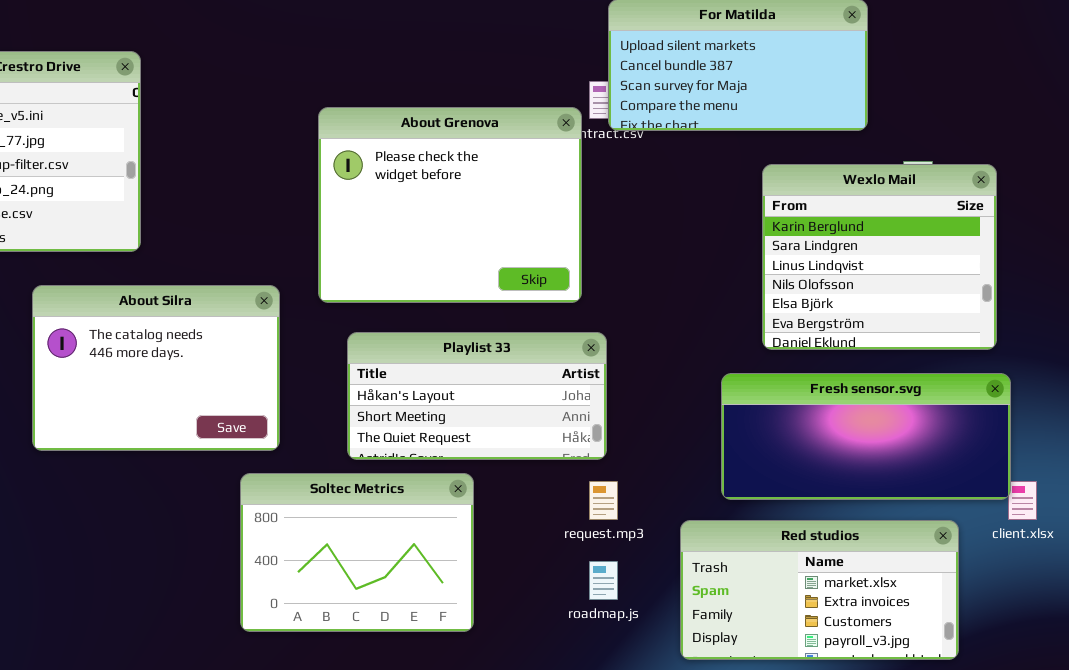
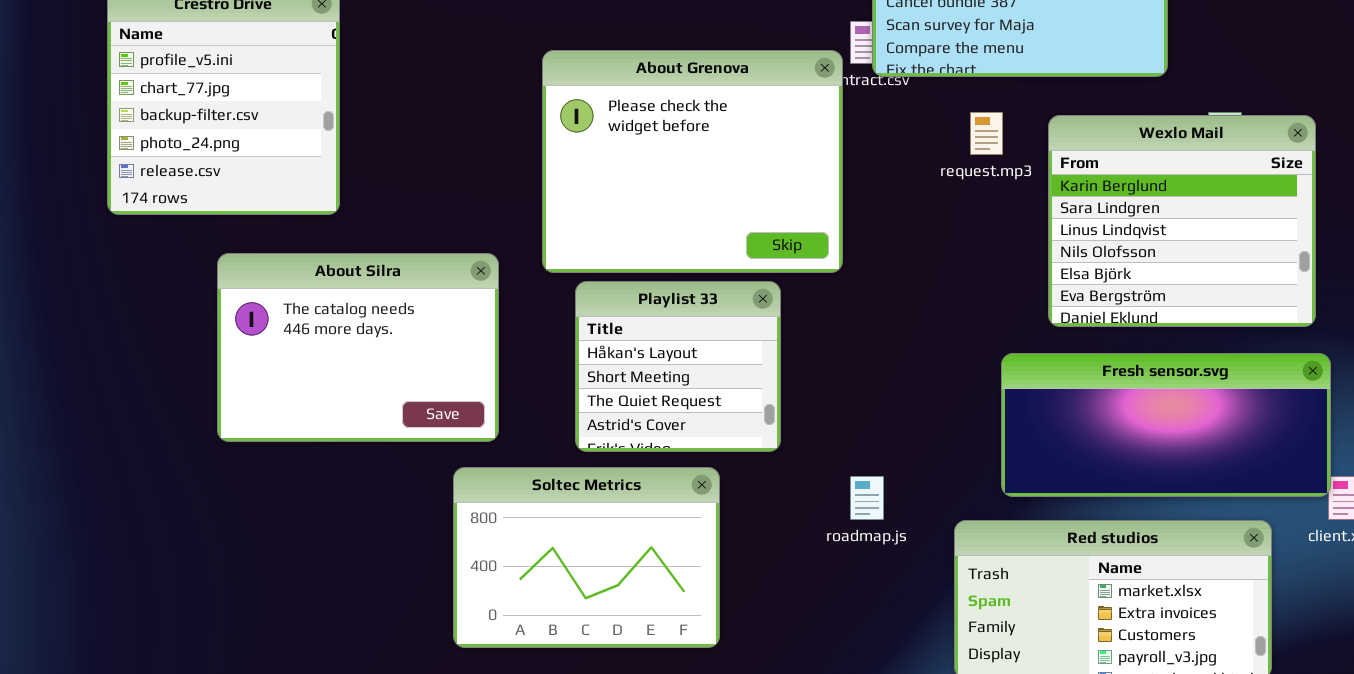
Playlist 33: [347,332,607,460] -> [575,281,781,452], resized
request.mp3: [589,481,618,520] -> [970,112,1003,155], moved
roadmap.js: [589,561,618,600] -> [850,476,884,520], moved

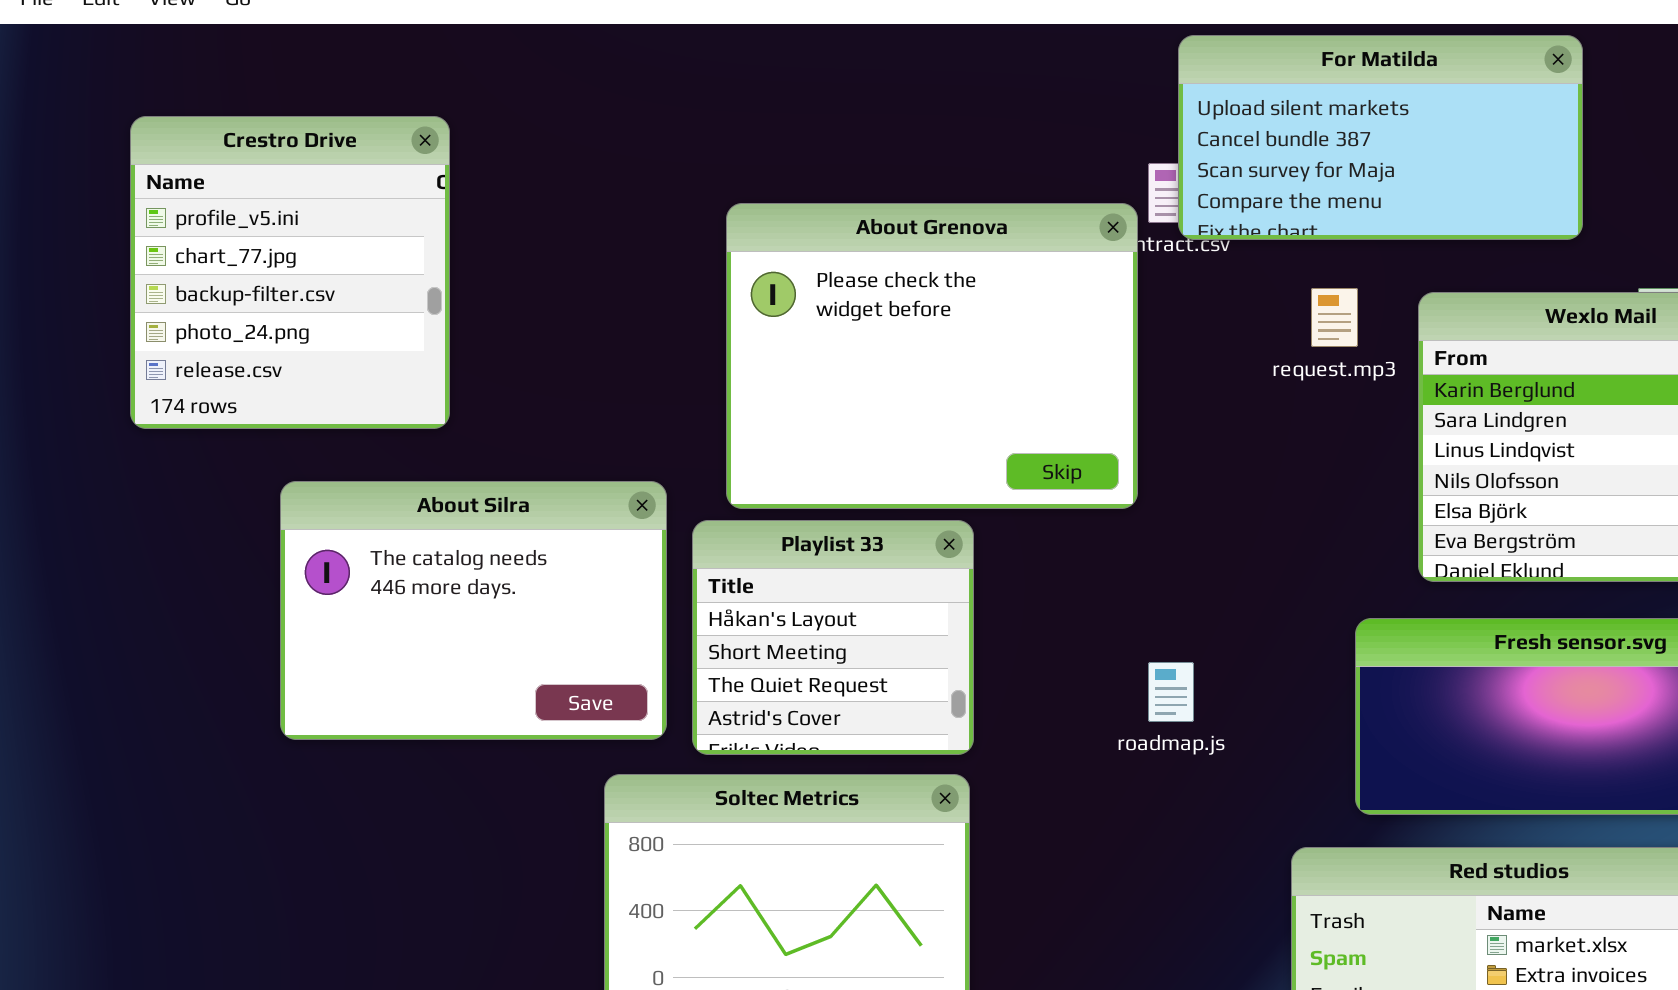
Playlist 33: [575,281,781,452] -> [692,520,974,755], moved
roadmap.js: [850,476,884,520] -> [1148,662,1194,722], moved

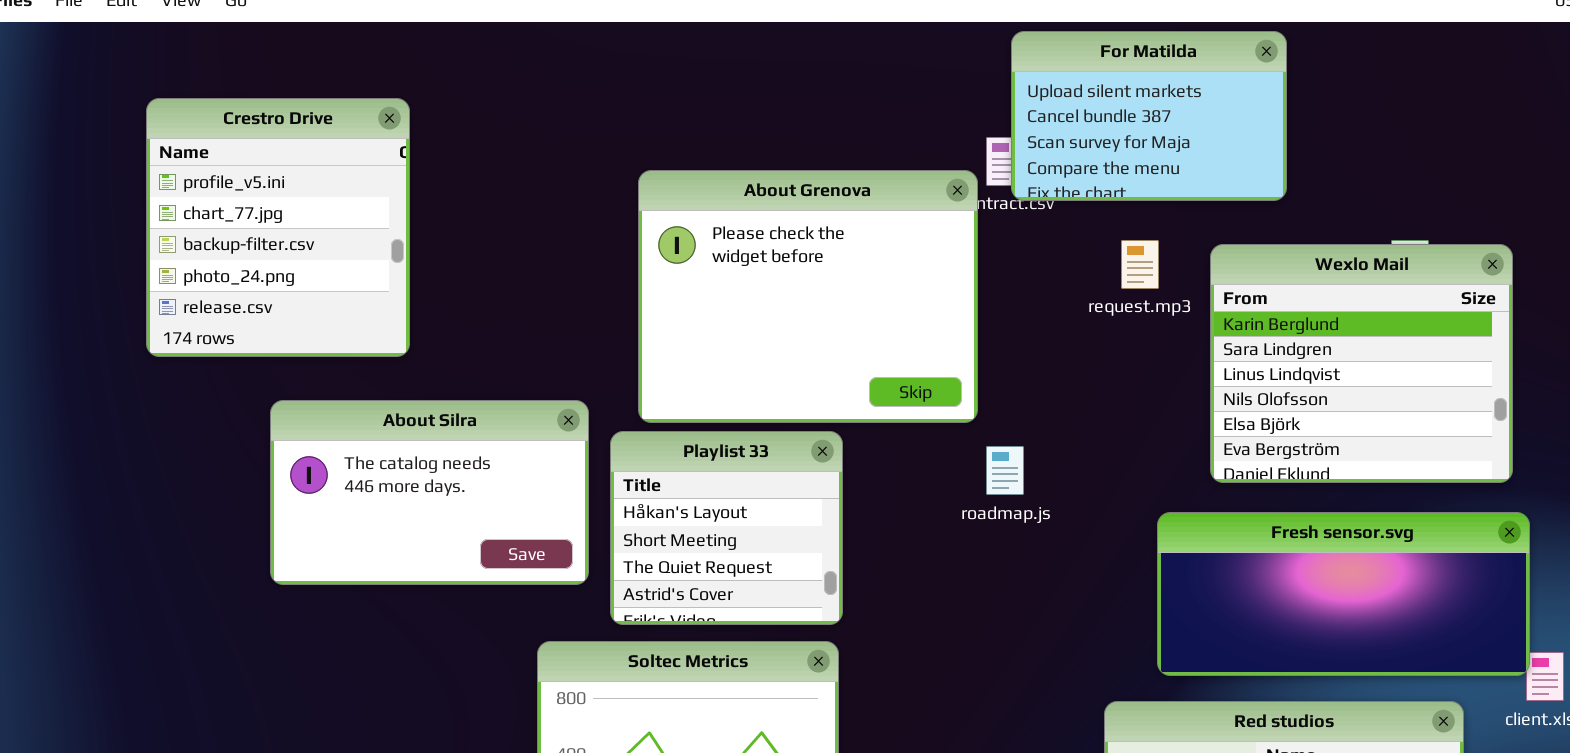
For Matilda: [1178,35,1583,240] -> [1011,31,1287,201], resized
About Silra: [280,481,667,740] -> [270,400,589,585], resized
roadmap.js: [1148,662,1194,722] -> [986,446,1024,495], moved

